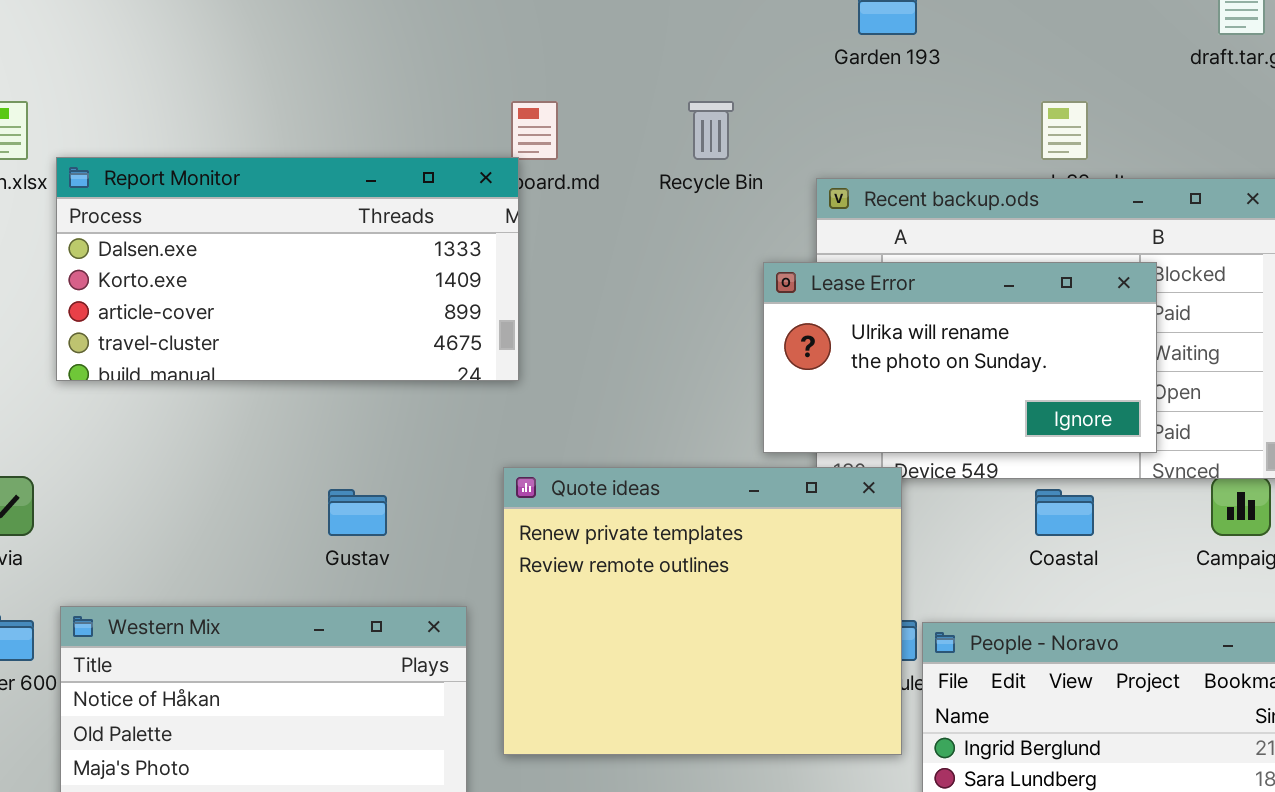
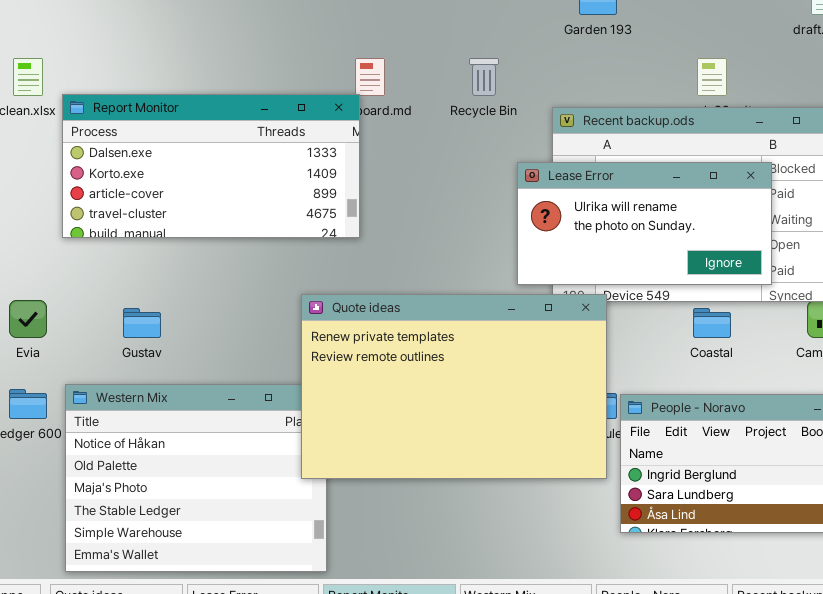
Quote ideas: [503,467,902,755] -> [301,294,607,479], resized
Gustav: [328,489,387,536] -> [123,308,161,338], moved

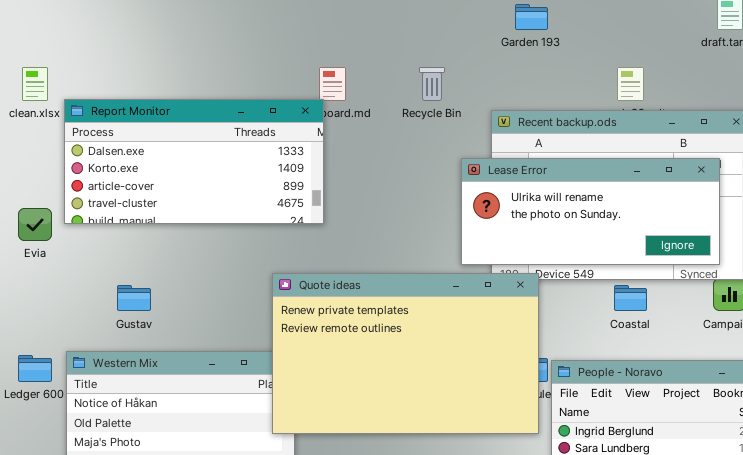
Lease Error: [517,162,772,285] -> [461,158,720,265], resized
Evia: [9,300,47,338] -> [18,208,52,241], moved

